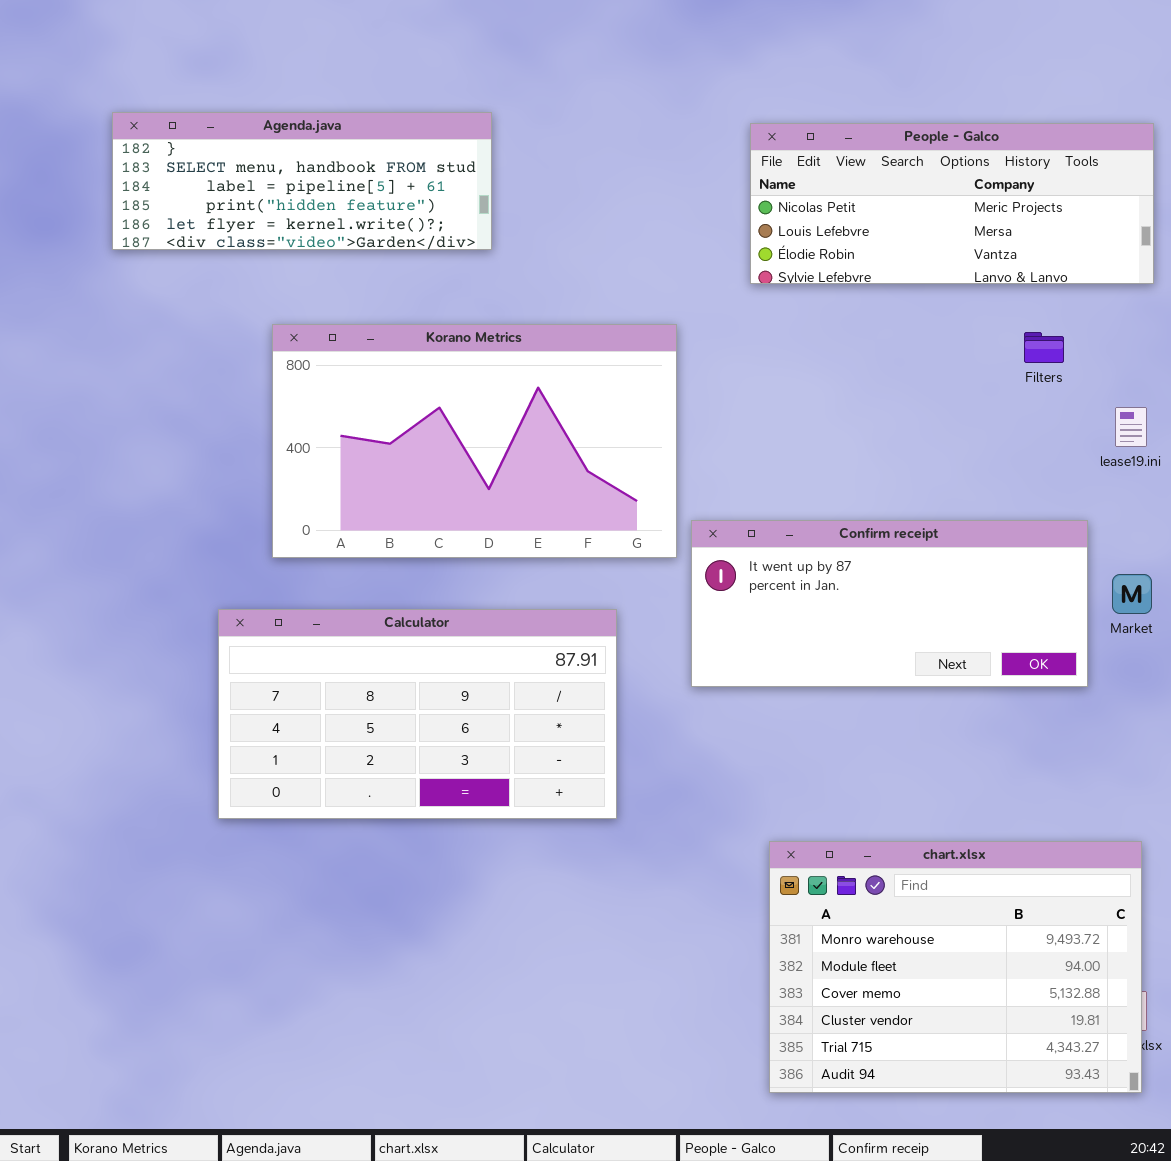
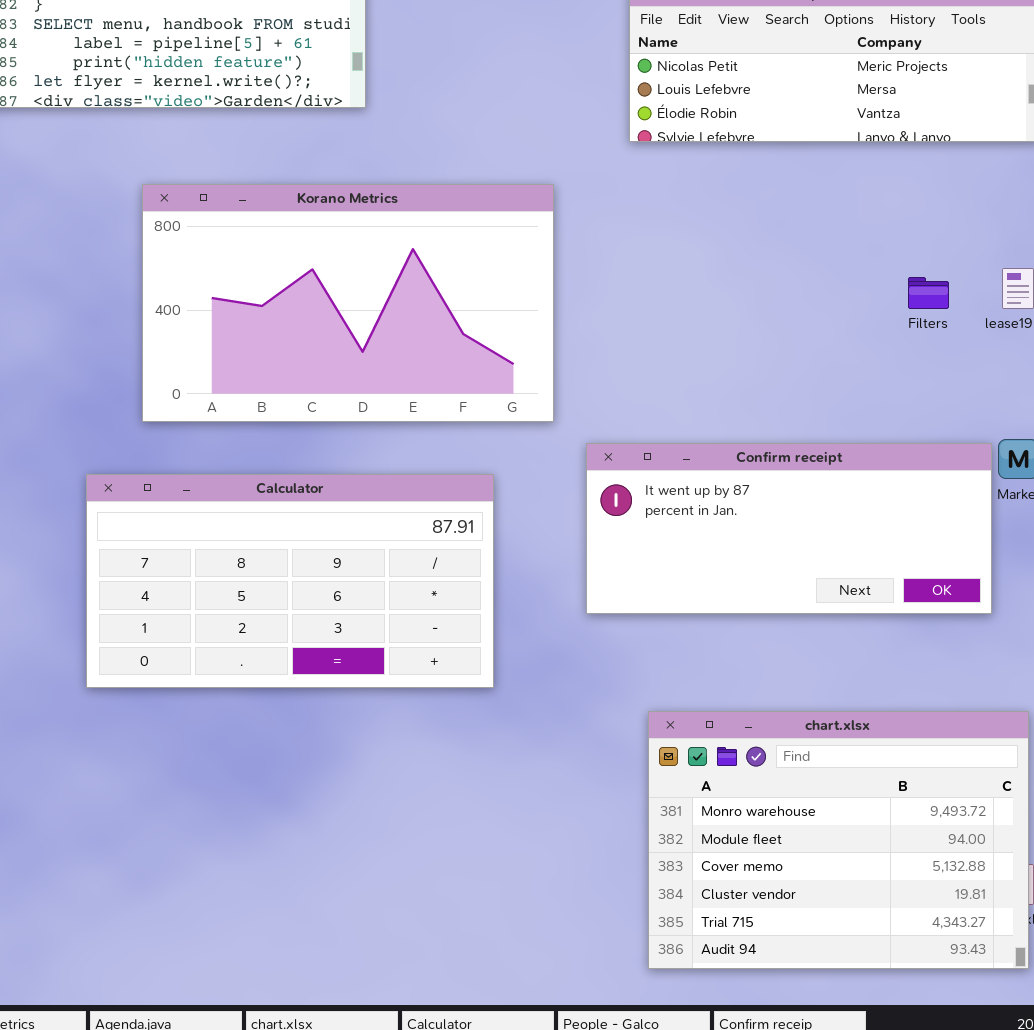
Filters: [1024,332,1064,363] -> [908,277,949,309], moved
Confirm receipt: [691,520,1088,687] -> [586,443,992,614], moved

